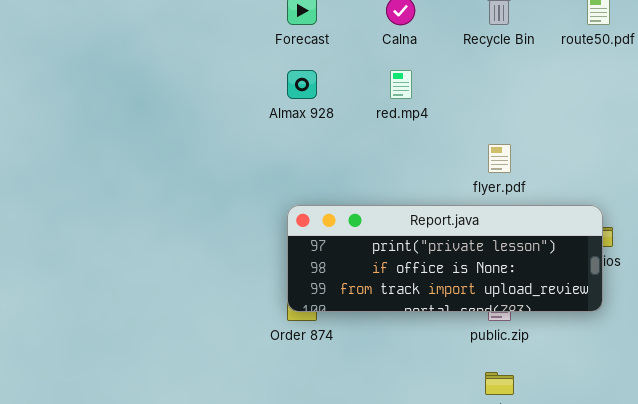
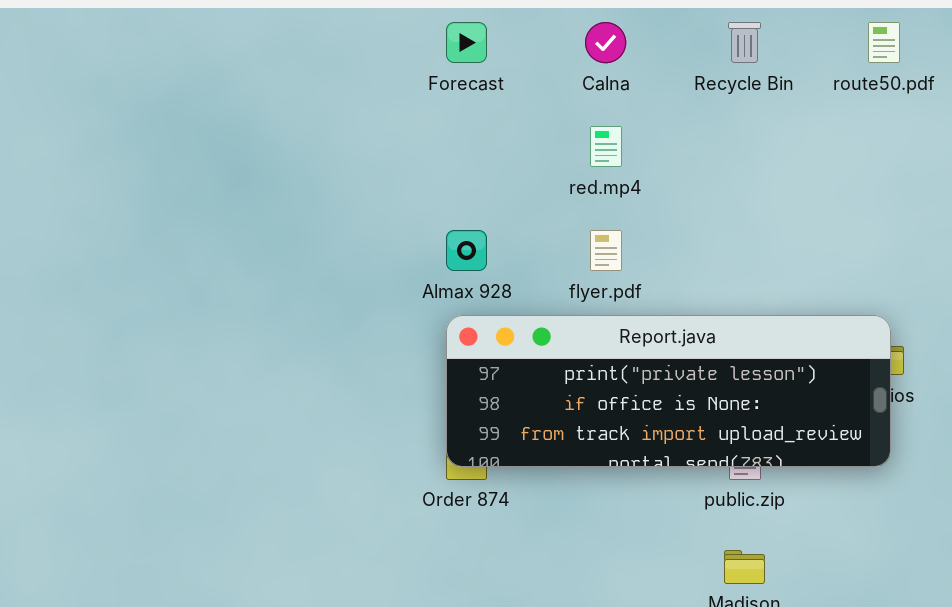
Almax 928: [287,70,317,99] -> [446,230,487,271], moved
flyer.pdf: [488,144,511,173] -> [590,230,622,271], moved

